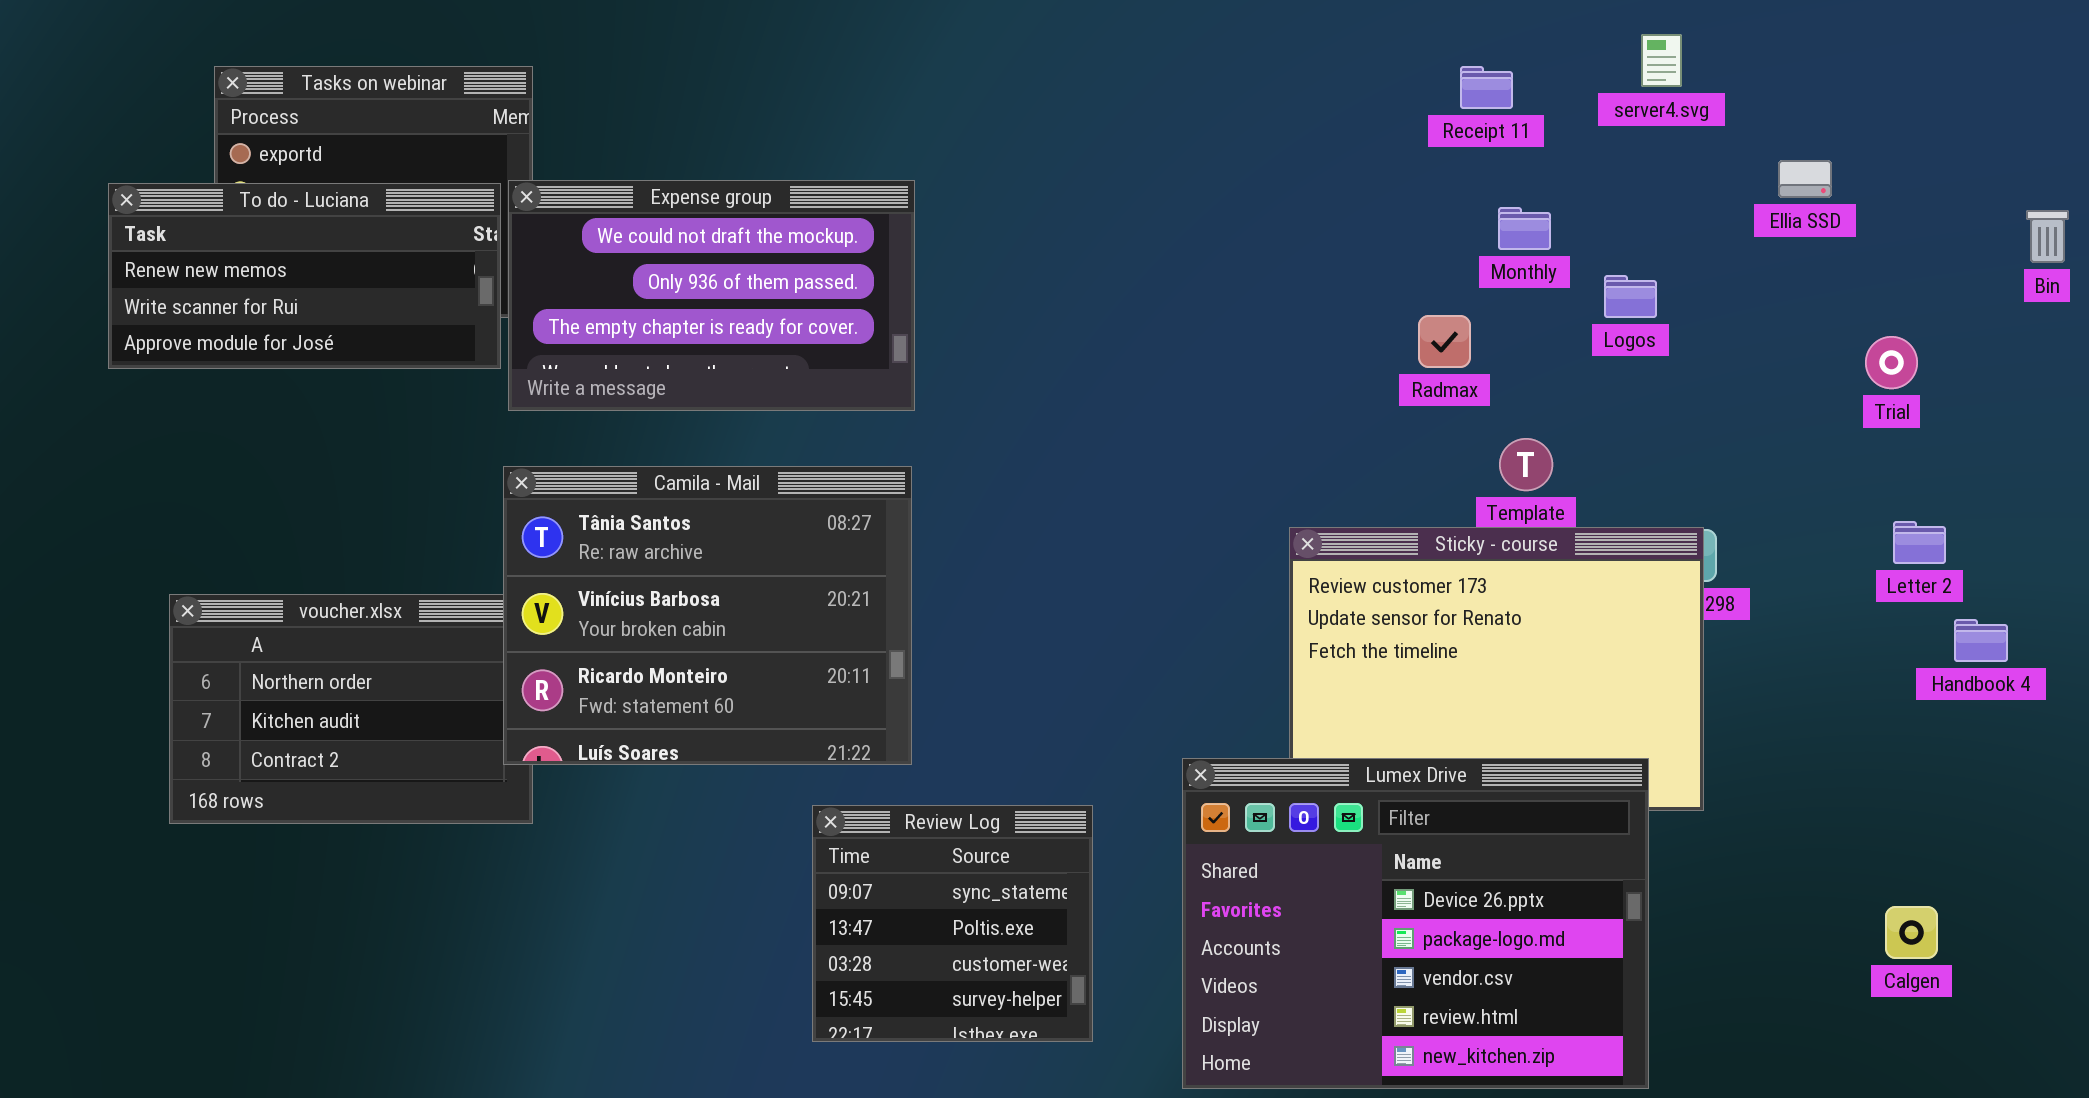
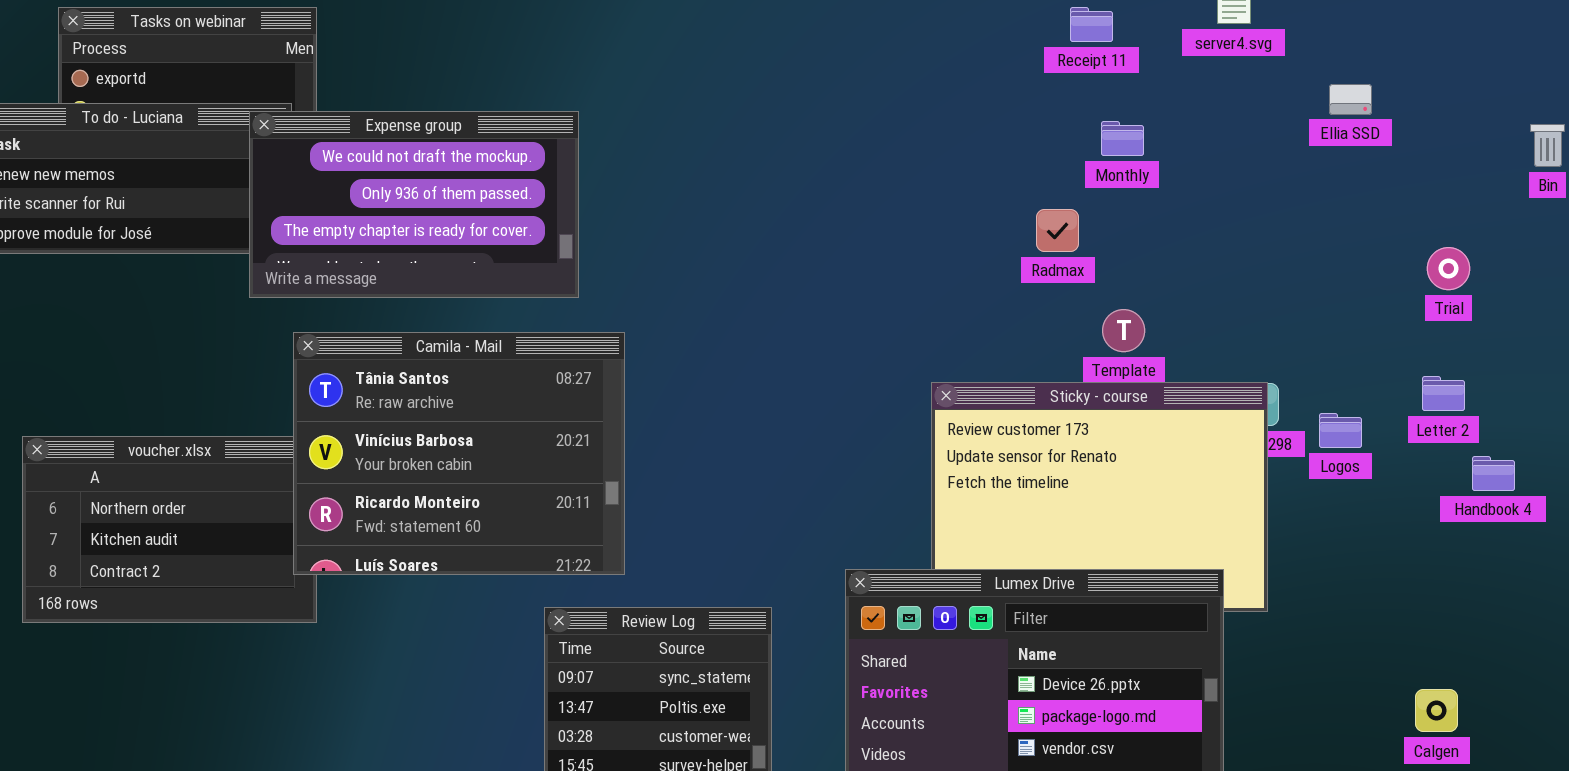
Expense group: [508,180,915,411] -> [249,111,579,298], moved
Logos: [1604,275,1657,318] -> [1319,413,1362,448], moved
Trial: [1865,336,1918,389] -> [1427,247,1470,290], moved

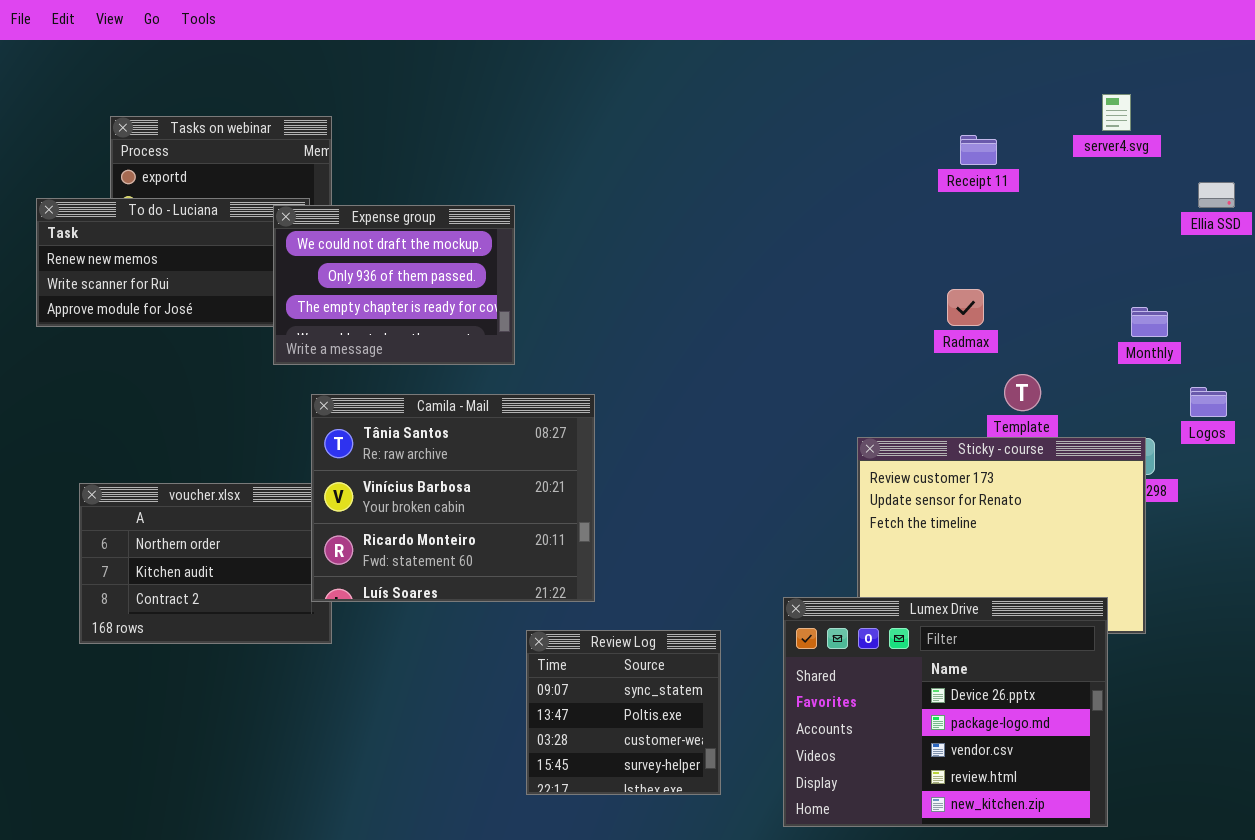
Receipt 11: [1070,7,1113,42] -> [960,135,997,165], moved
Expense group: [249,111,579,298] -> [273,205,515,365], resized
Monthly: [1101,121,1144,156] -> [1131,307,1168,337], moved
Logos: [1319,413,1362,448] -> [1190,387,1227,417], moved

